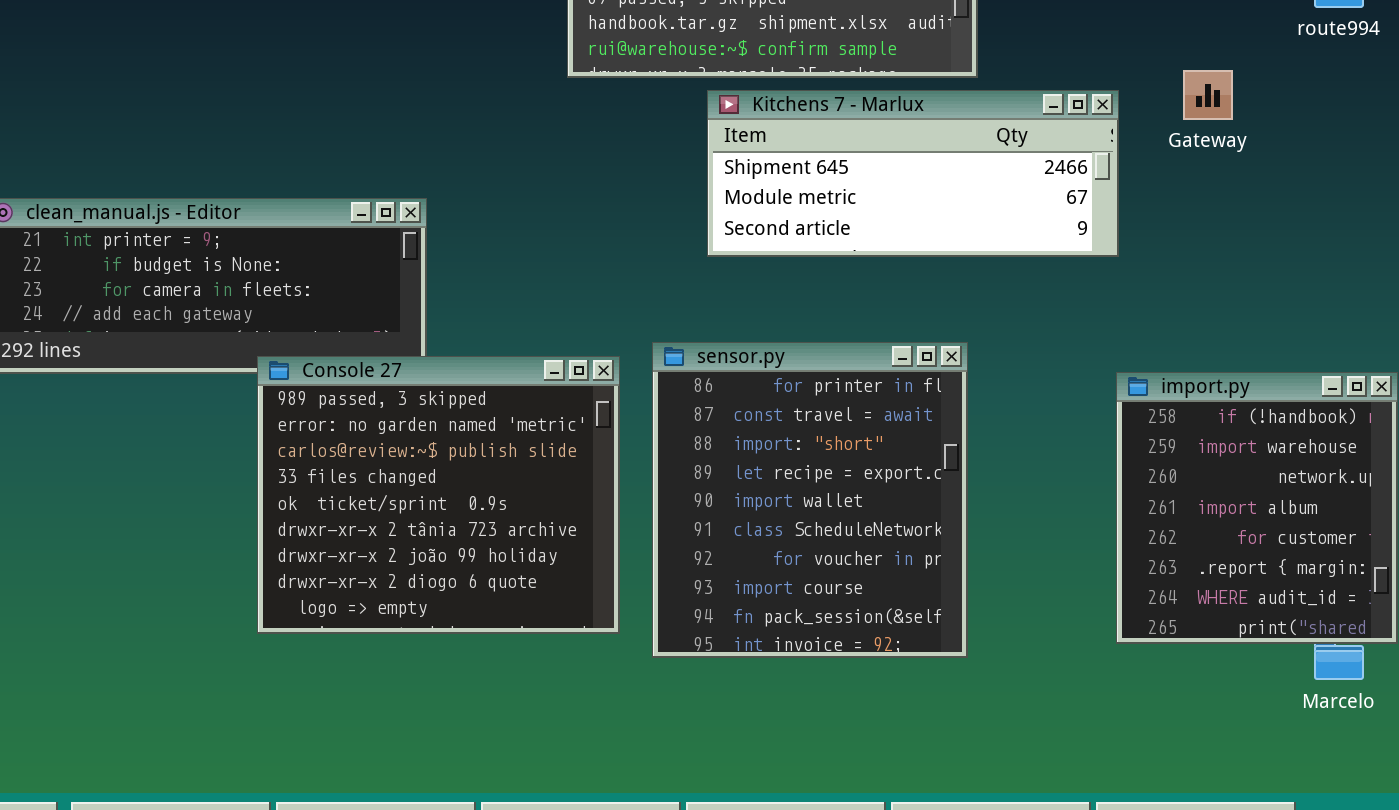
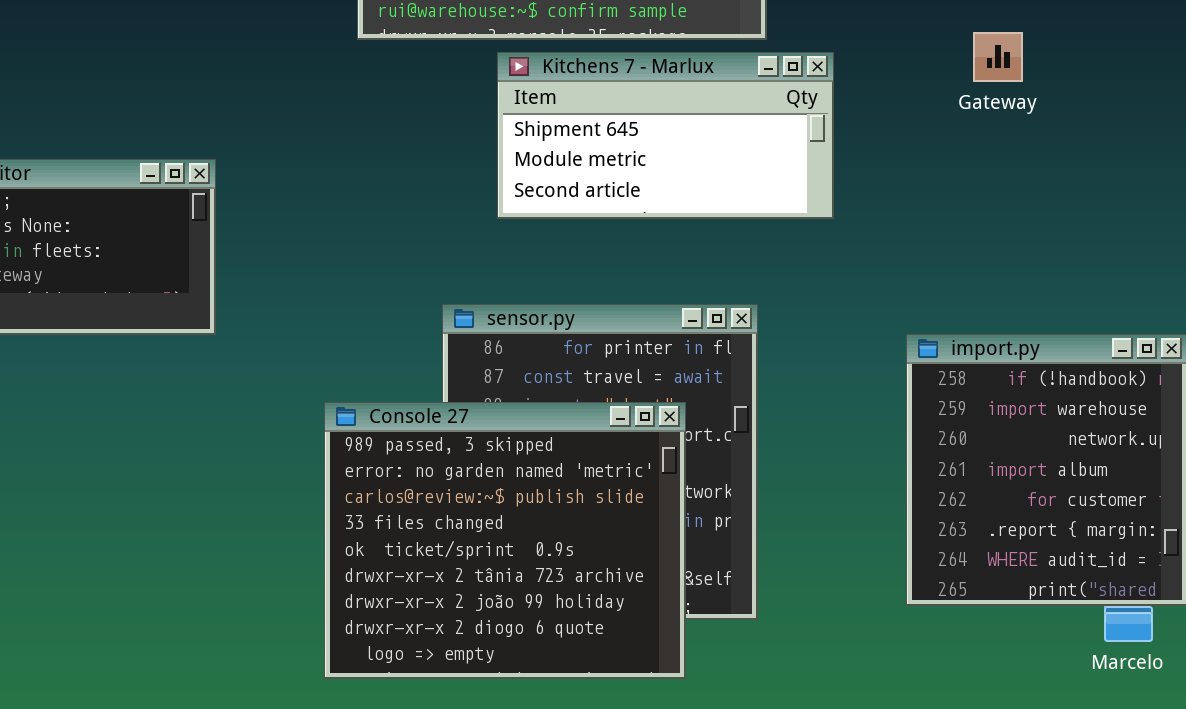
Kitchens 7 - Marlux: [707,90,1119,257] -> [497,52,834,219], resized
Console 27: [257,356,620,634] -> [324,402,686,679], moved

